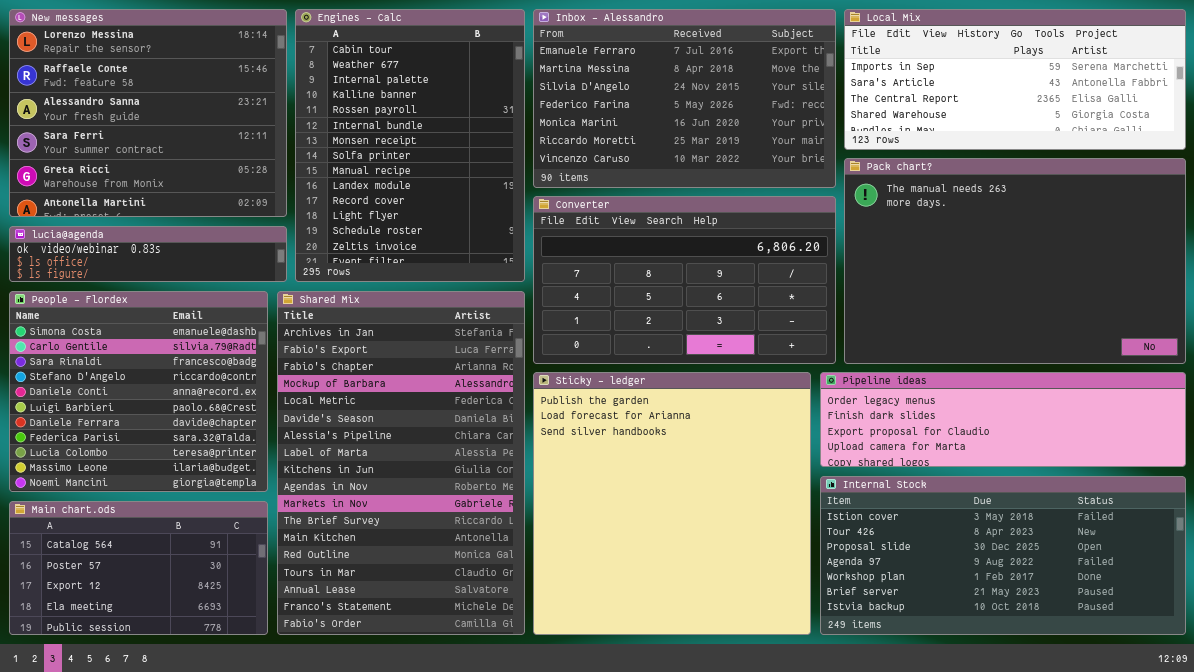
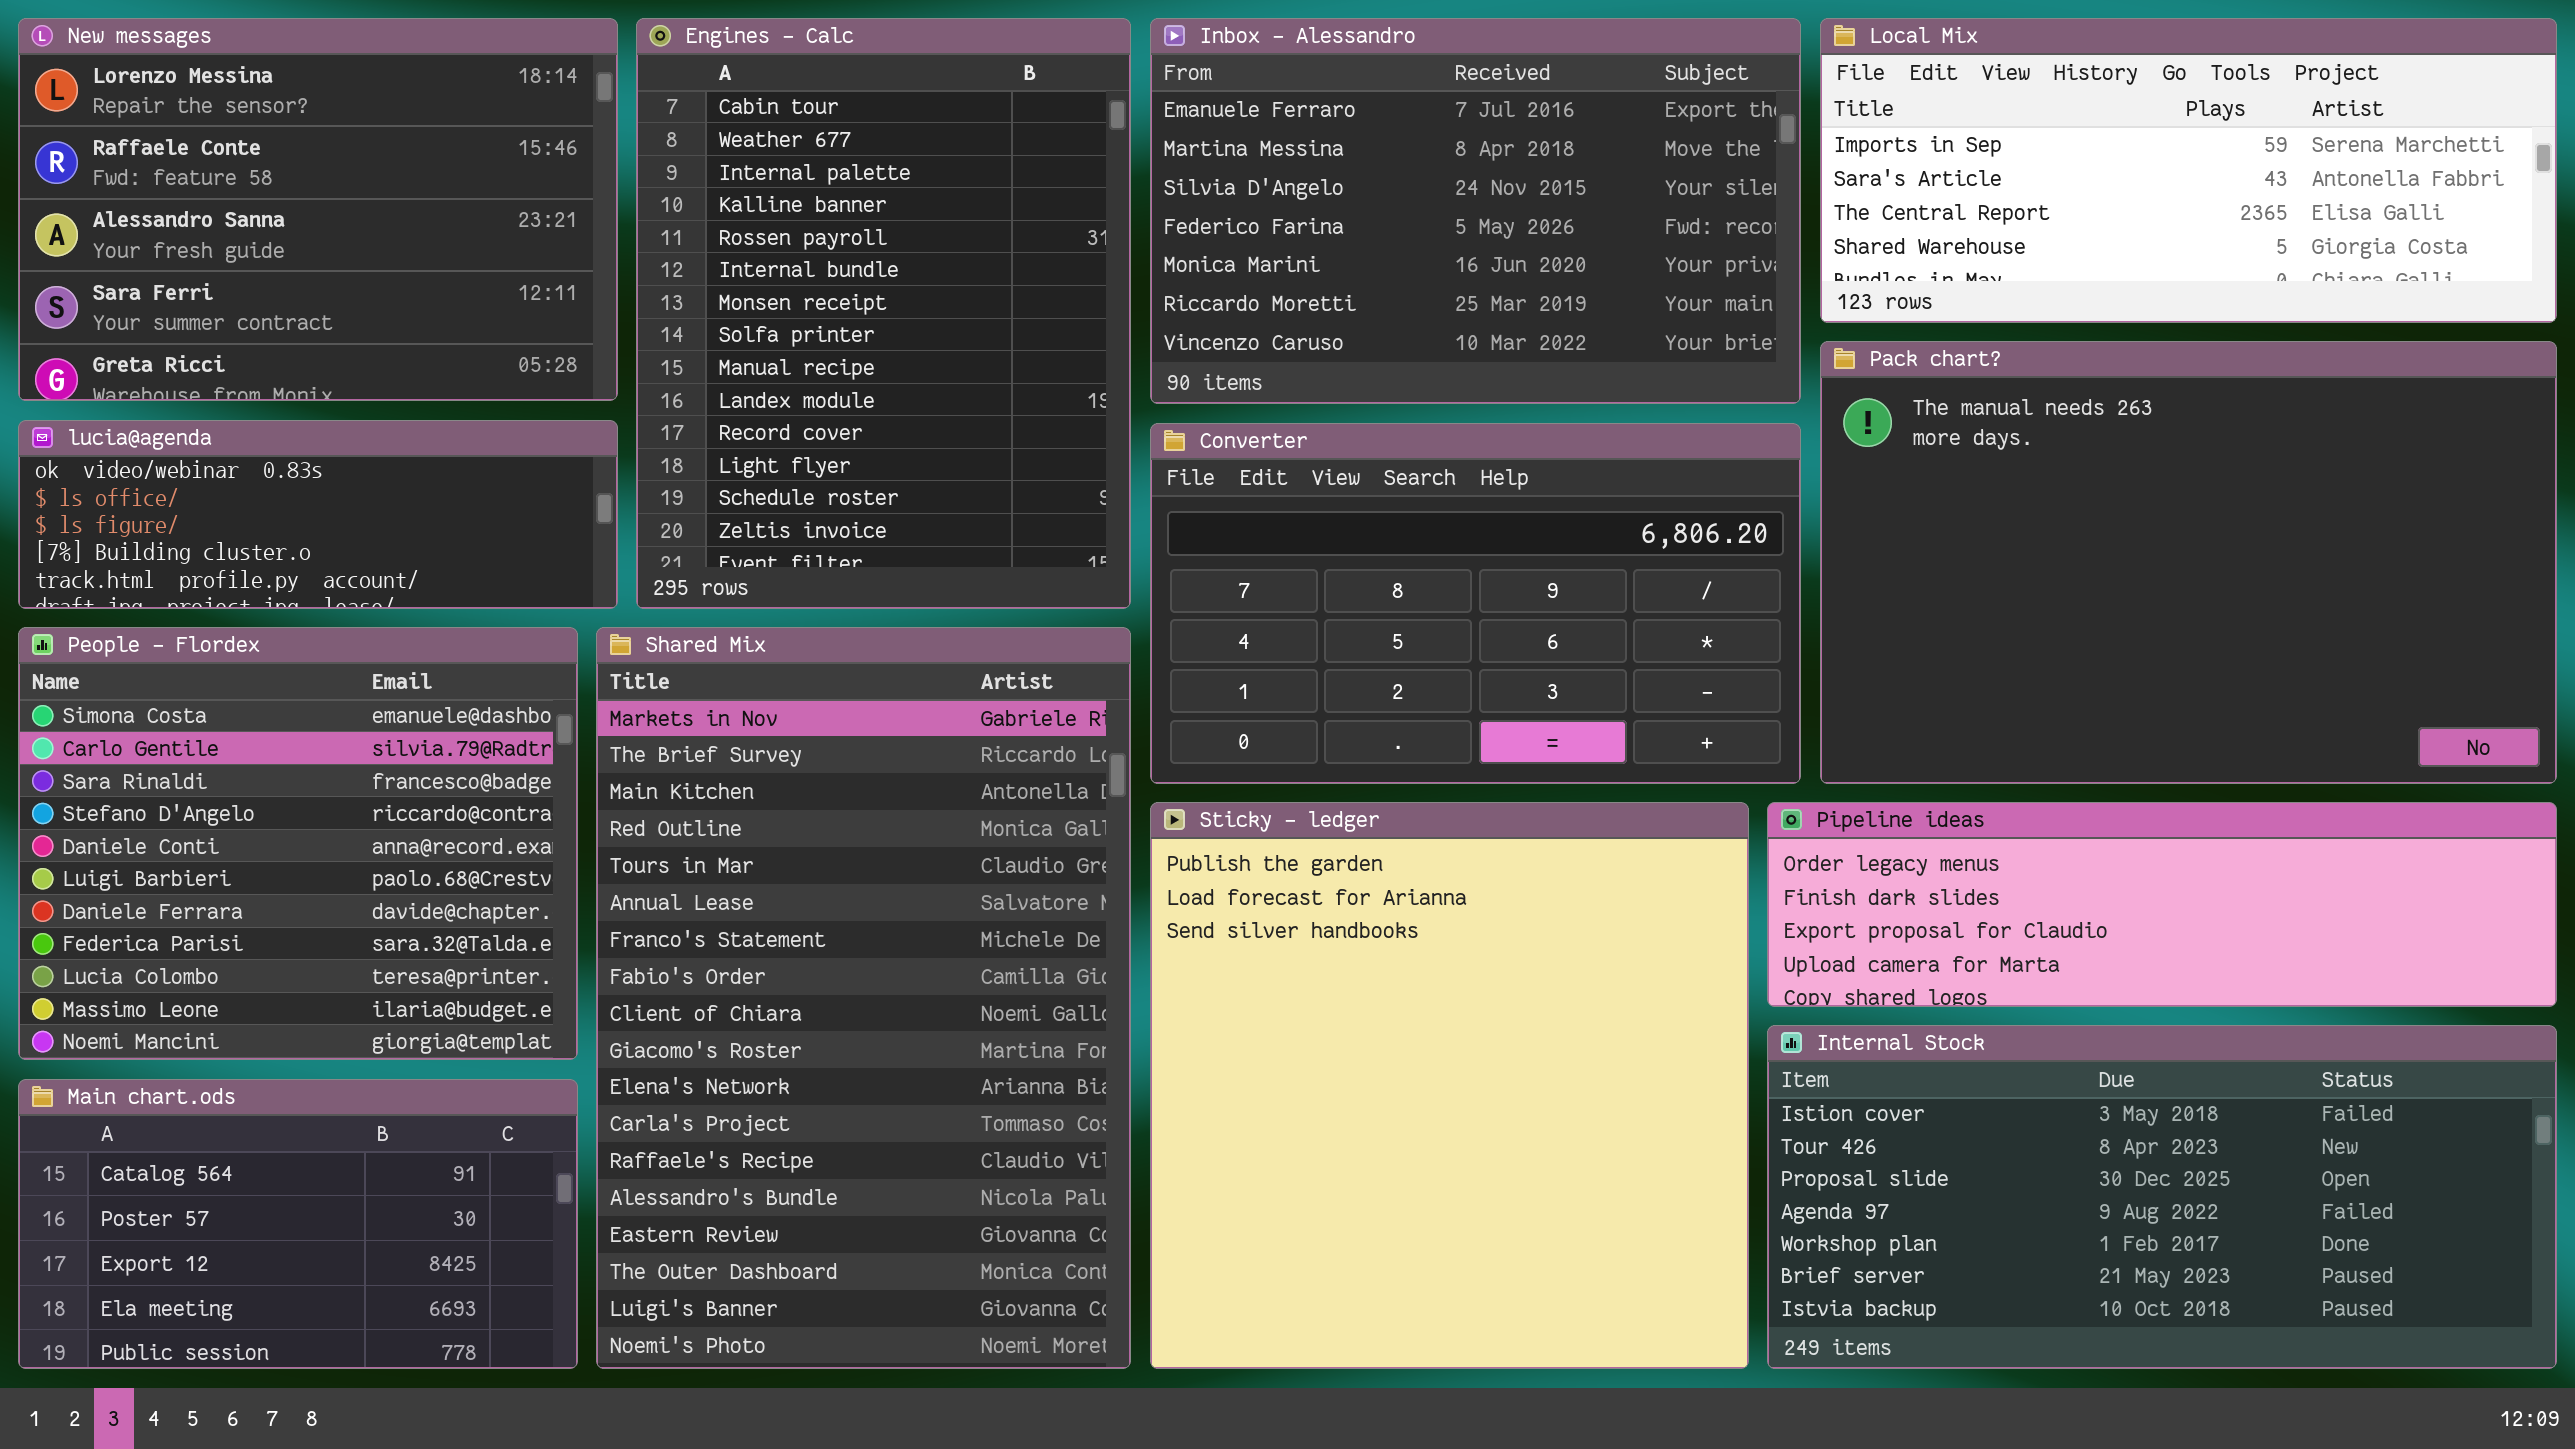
New messages: [9,9,287,217] -> [18,18,618,401], resized
lucia@agenda: [9,226,287,282] -> [18,420,618,609], resized
Shared Mix: [277,291,525,635] -> [596,627,1131,1369], scrolled down 10 rows

